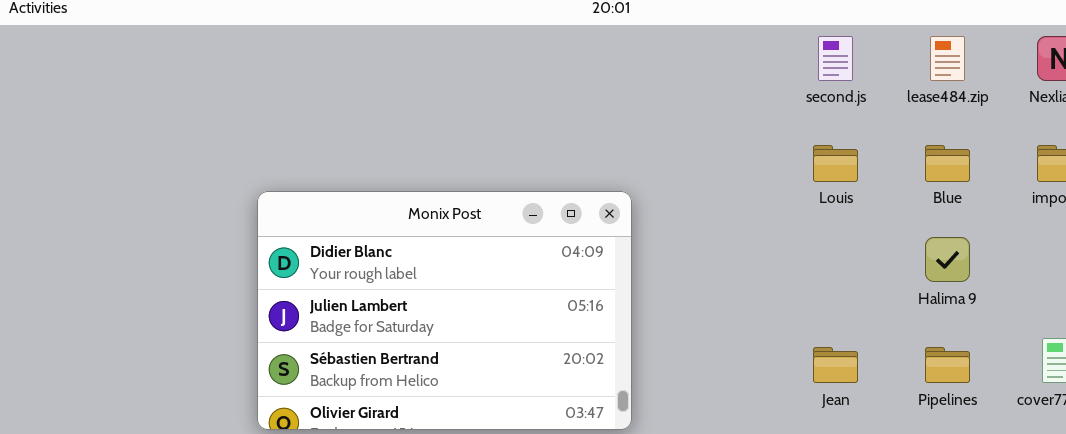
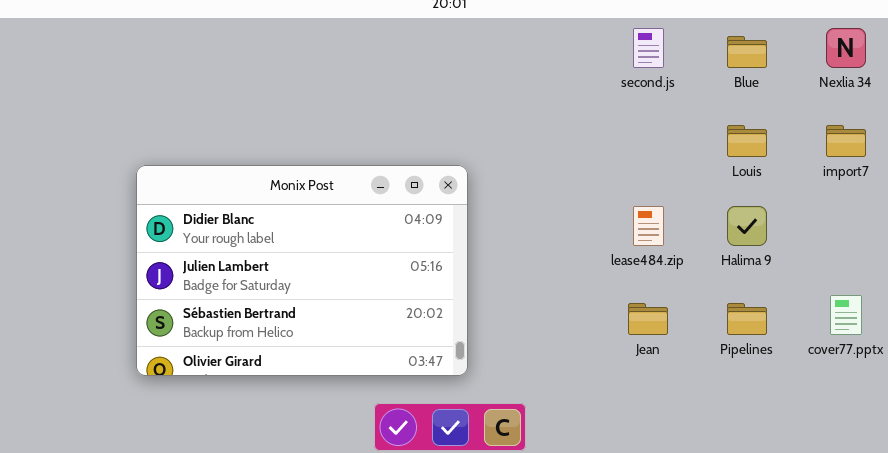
lease484.zip: [930,36,965,81] -> [633,206,664,246], moved
Louis: [813,145,858,182] -> [727,125,767,157], moved
Blue: [925,145,970,182] -> [727,36,767,68], moved

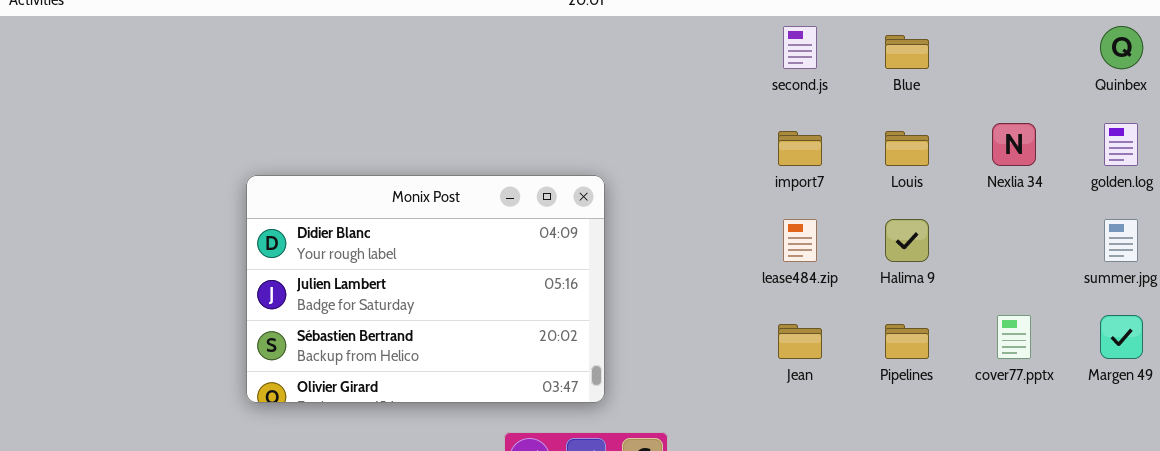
Nexlia 34: [826,28,866,68] -> [992,123,1036,166], moved
import7: [826,125,866,157] -> [778,131,822,166], moved

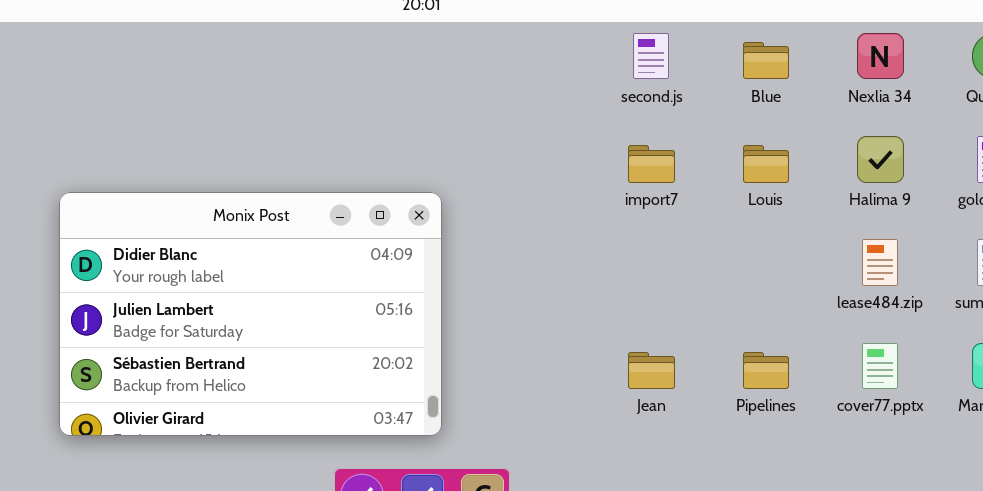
Nexlia 34: [992,123,1036,166] -> [857,33,904,79], moved
lease484.zip: [783,219,817,262] -> [862,239,898,286], moved
Halima 9: [885,219,929,262] -> [857,136,904,183], moved

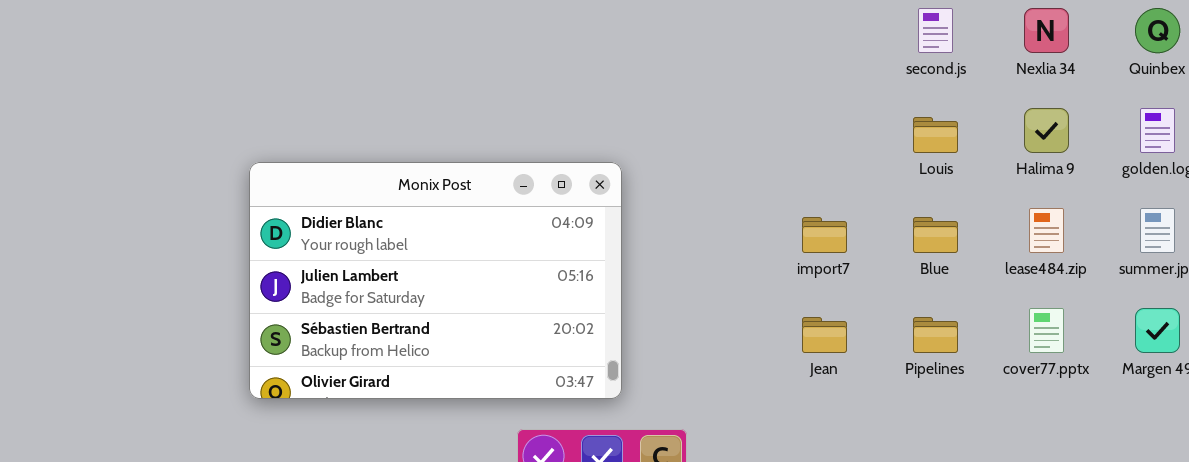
second.js: [633,33,669,79] -> [918,8,953,53], moved
Blue: [743,42,789,79] -> [913,217,958,253], moved
import7: [628,145,675,183] -> [802,217,847,253], moved

